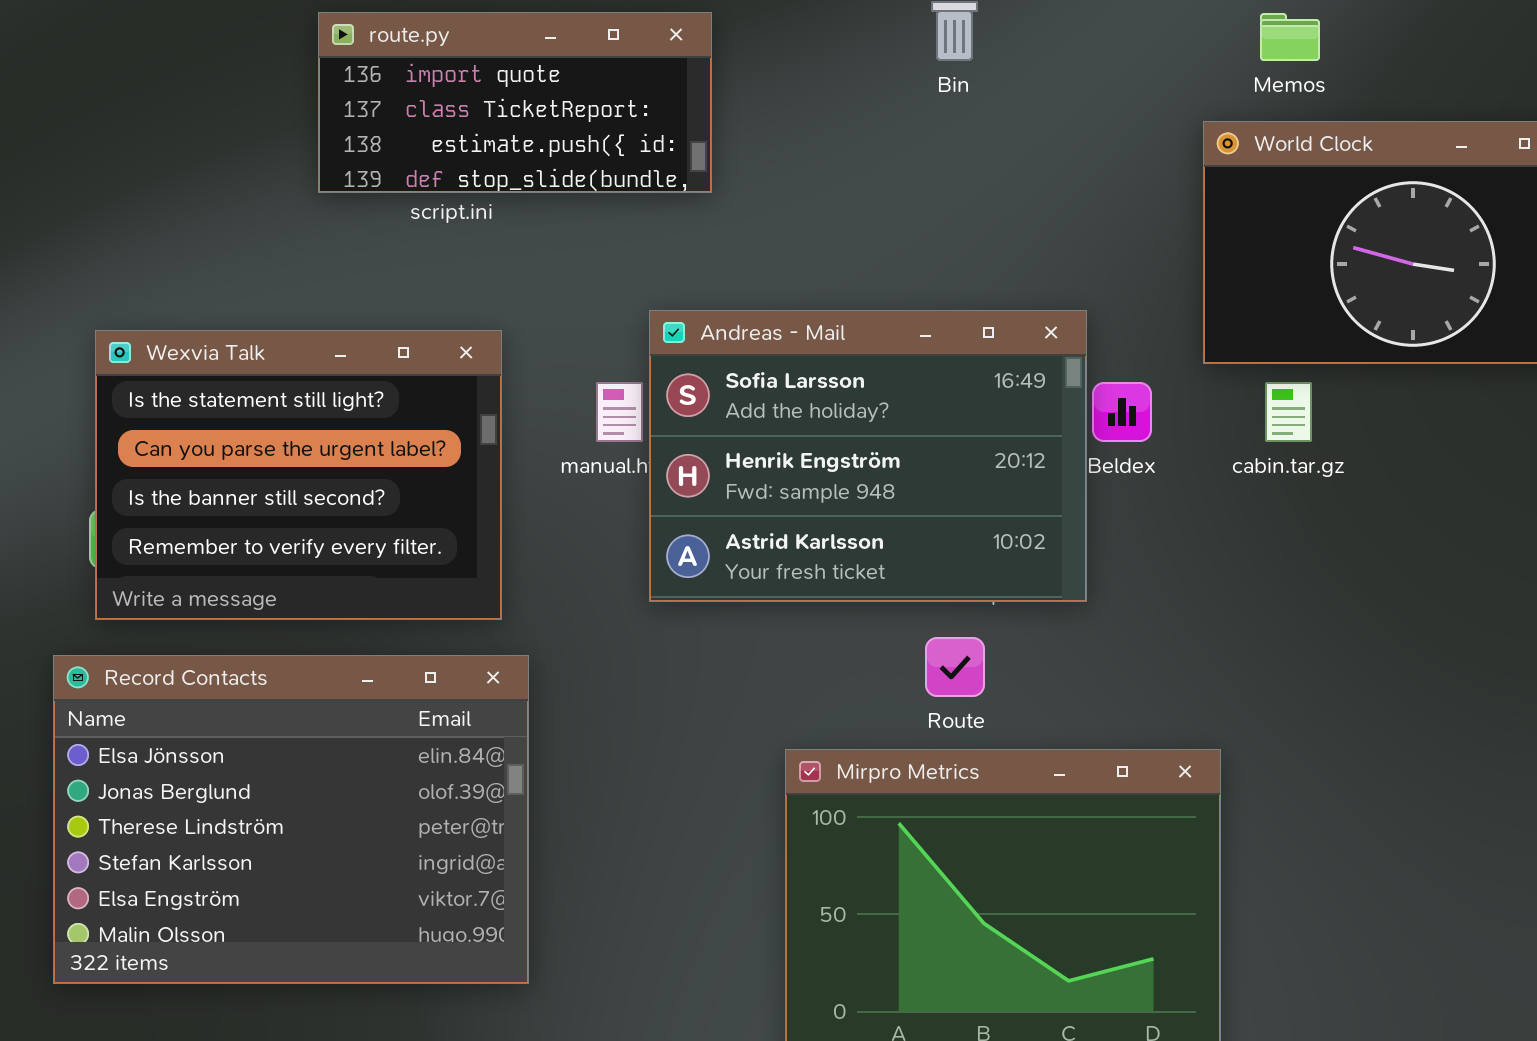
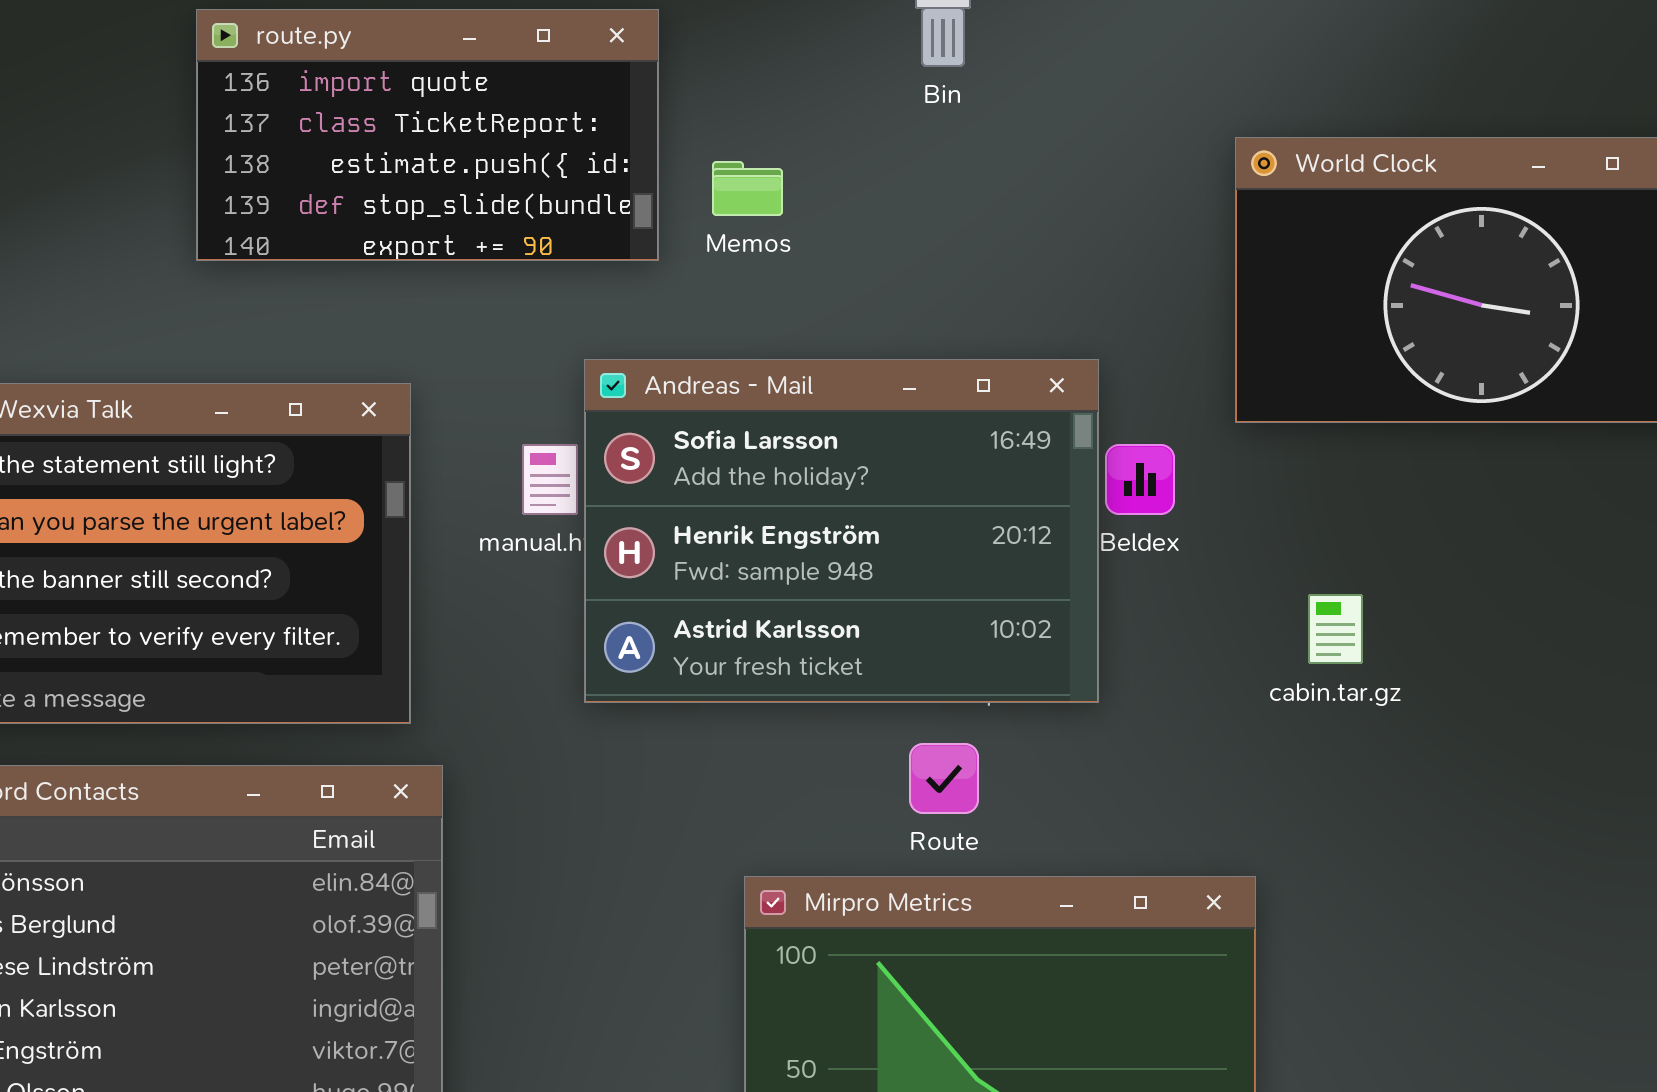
route.py: [318,12,712,193] -> [196,9,659,261], resized
Memos: [1260,13,1320,61] -> [712,161,783,216], moved
cabin.tar.gz: [1265,382,1312,442] -> [1308,594,1363,664], moved

